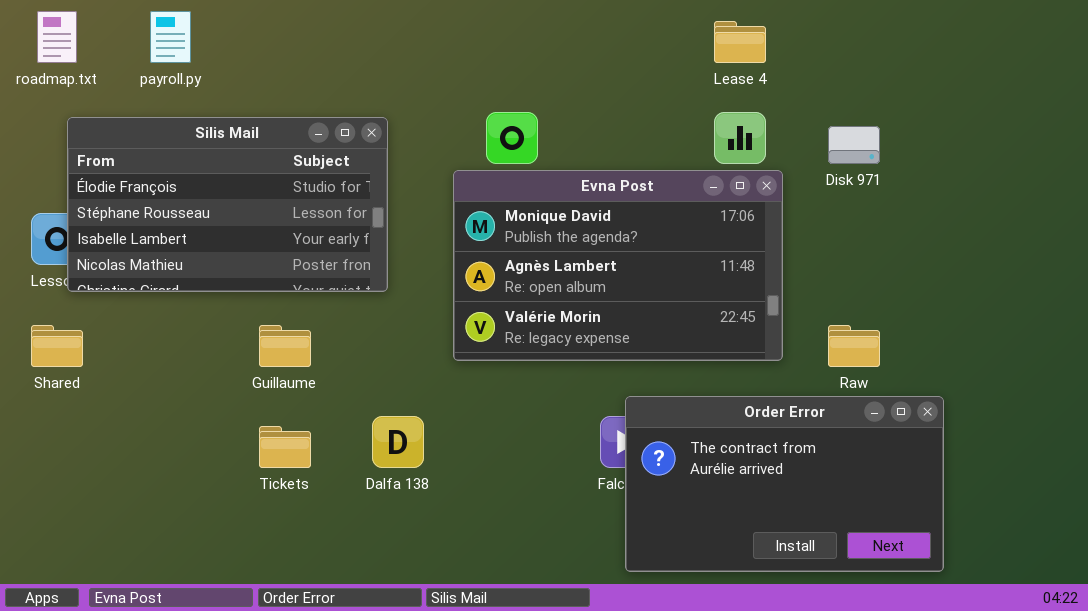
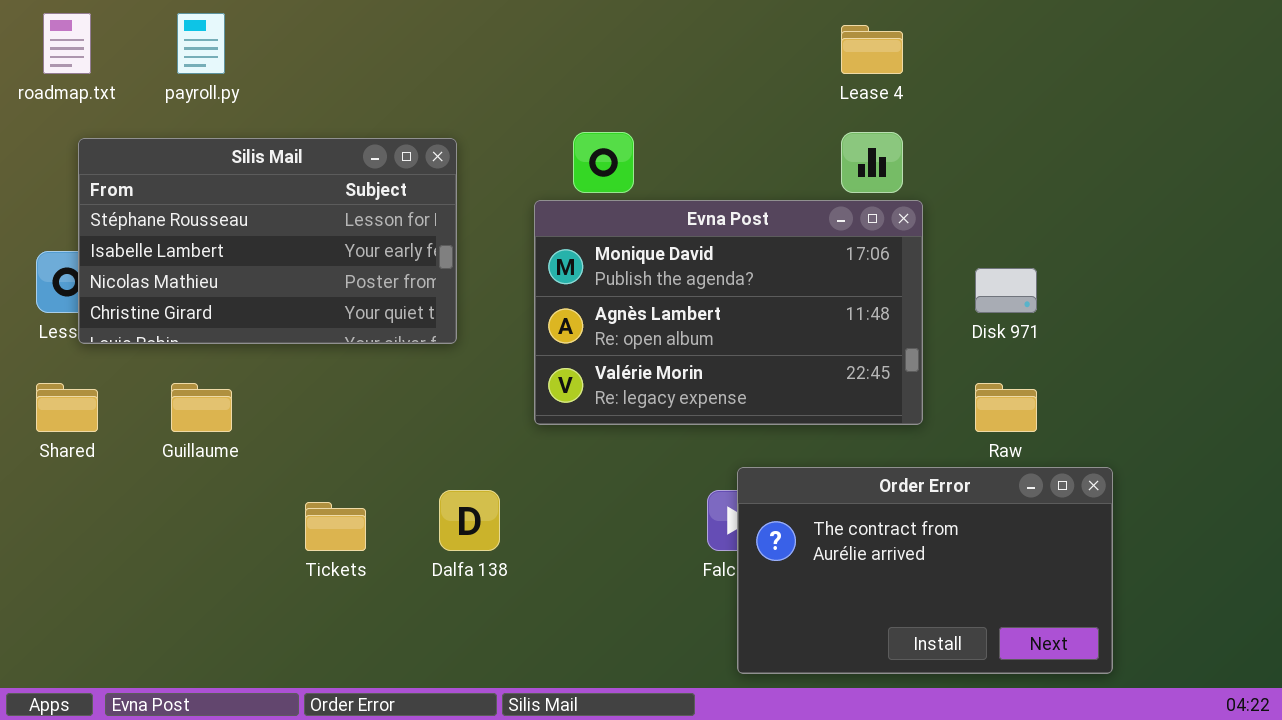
Silis Mail: [67,117,388,292] -> [78,138,457,344], scrolled down 1 row
Disk 971: [828,126,880,164] -> [975,268,1037,313], moved
Guillaume: [259,325,311,367] -> [171,383,232,432], moved

